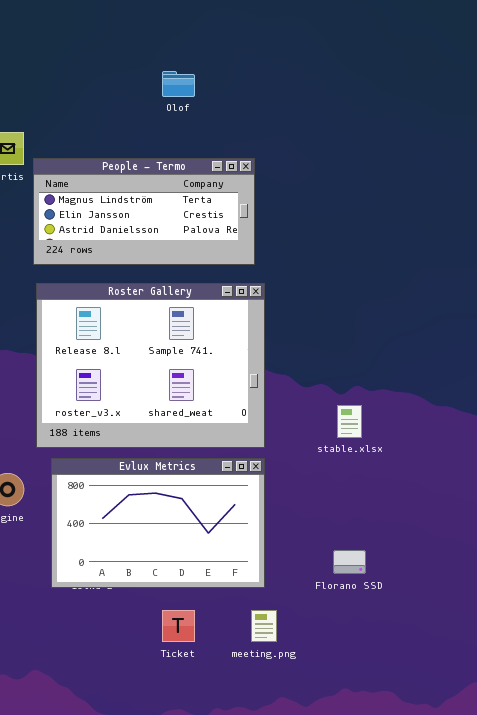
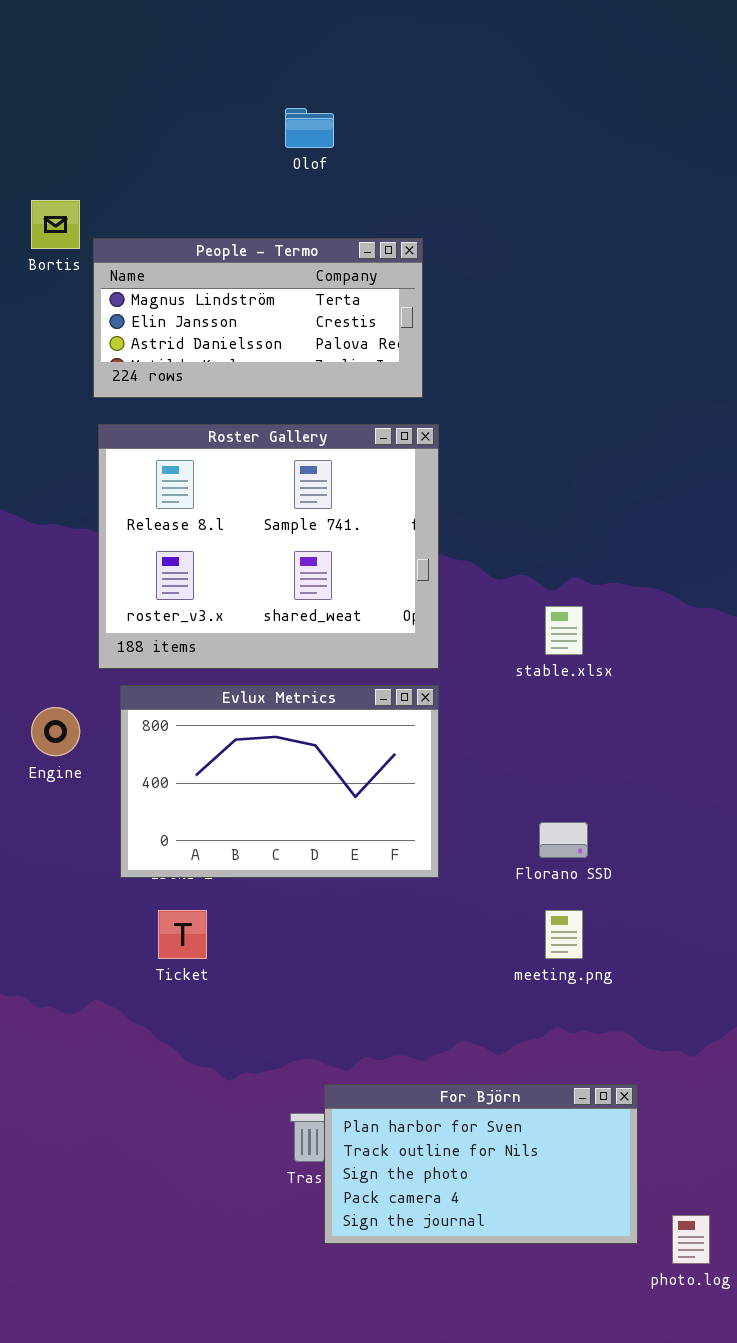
Ticket: [162,610,195,642] -> [158,910,207,959], moved
meeting.png: [251,610,277,642] -> [545,910,583,959], moved

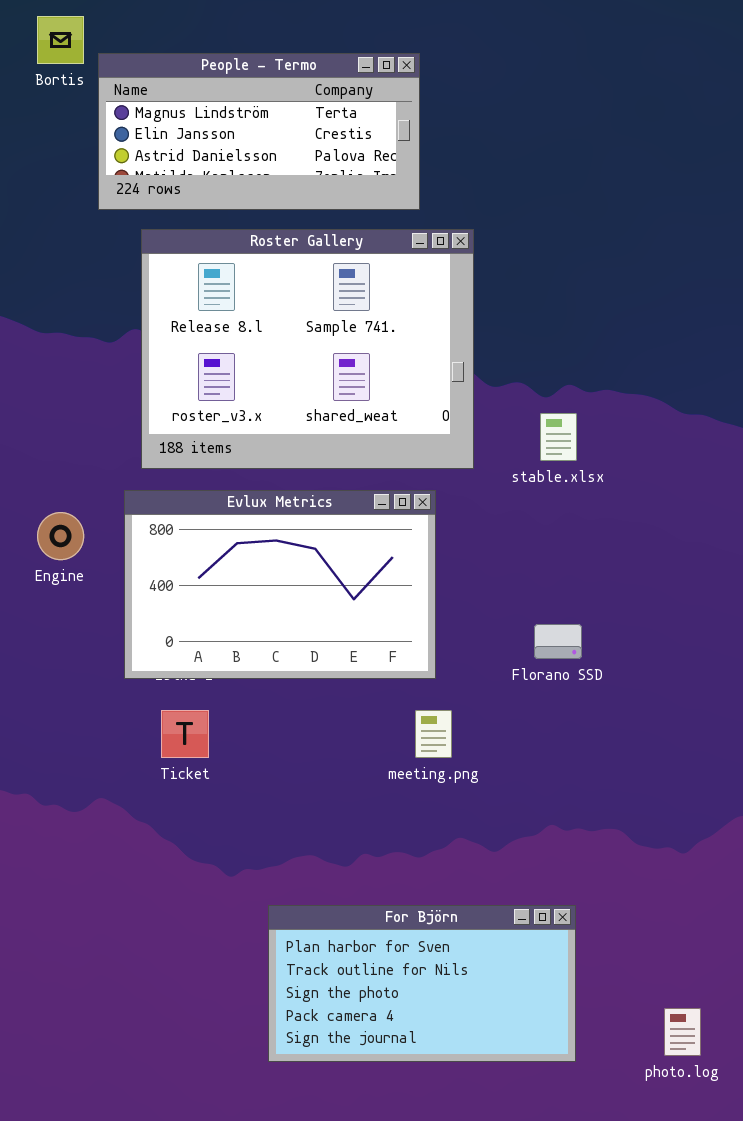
Roster Gallery: [98,424,439,669] -> [141,229,474,469], moved
meeting.png: [545,910,583,959] -> [415,710,452,758], moved
For Björn: [324,1084,638,1244] -> [268,905,576,1062], moved

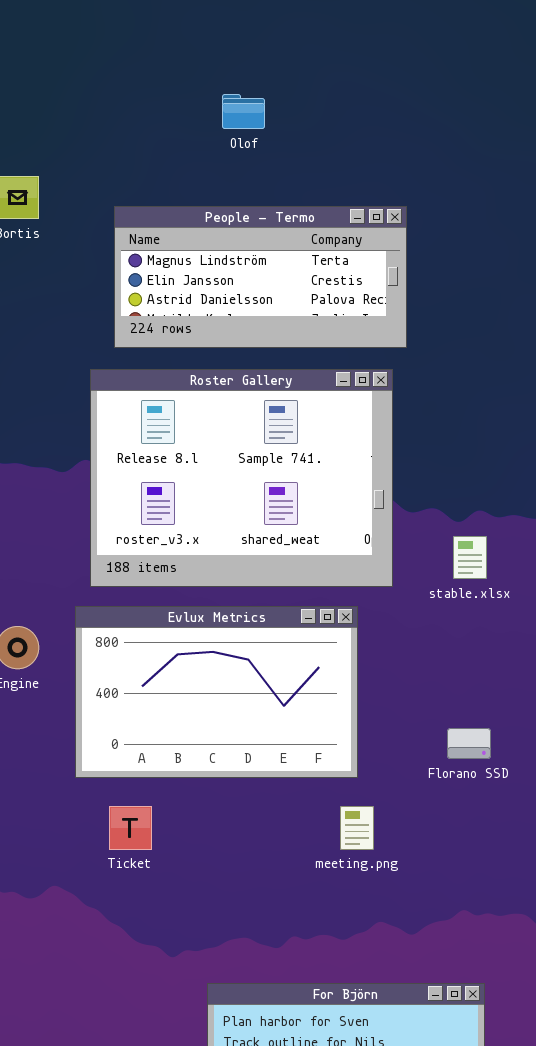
People - Termo: [98,53,420,210] -> [114,206,407,348], moved

